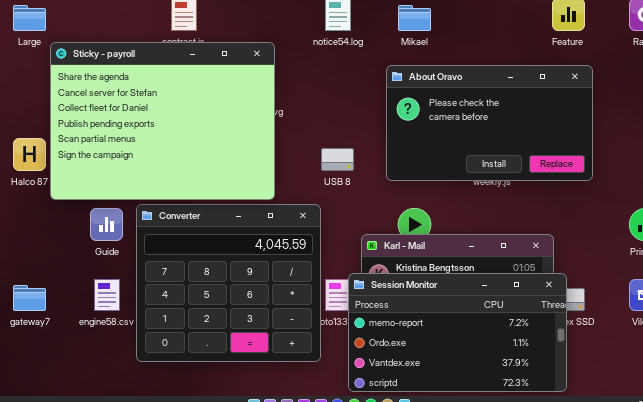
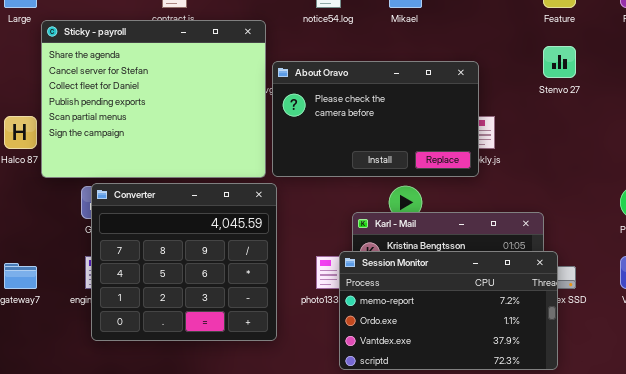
About Oravo: [386,65,593,181] -> [272,61,479,177], moved
Converter: [136,204,321,362] -> [91,183,277,341], moved

